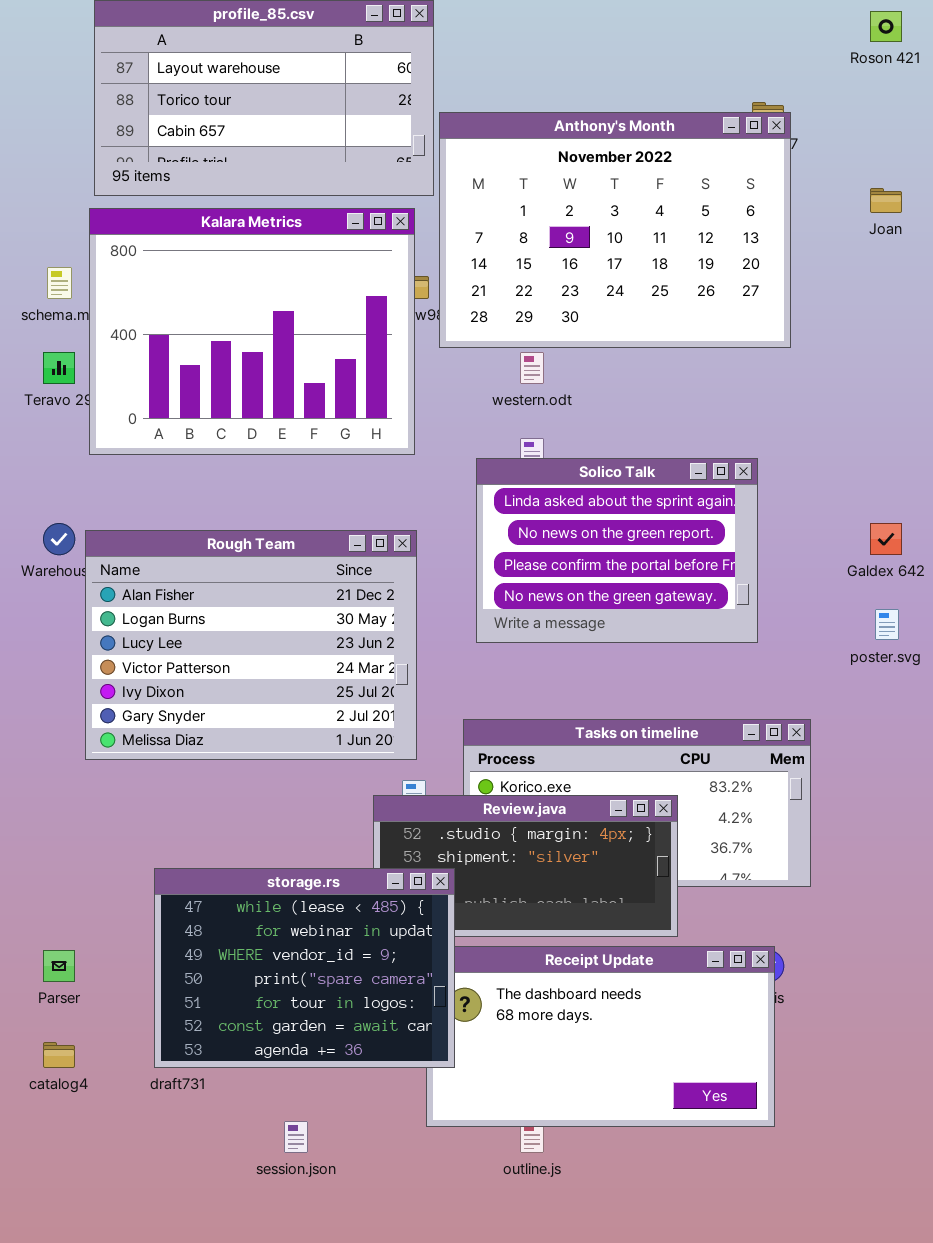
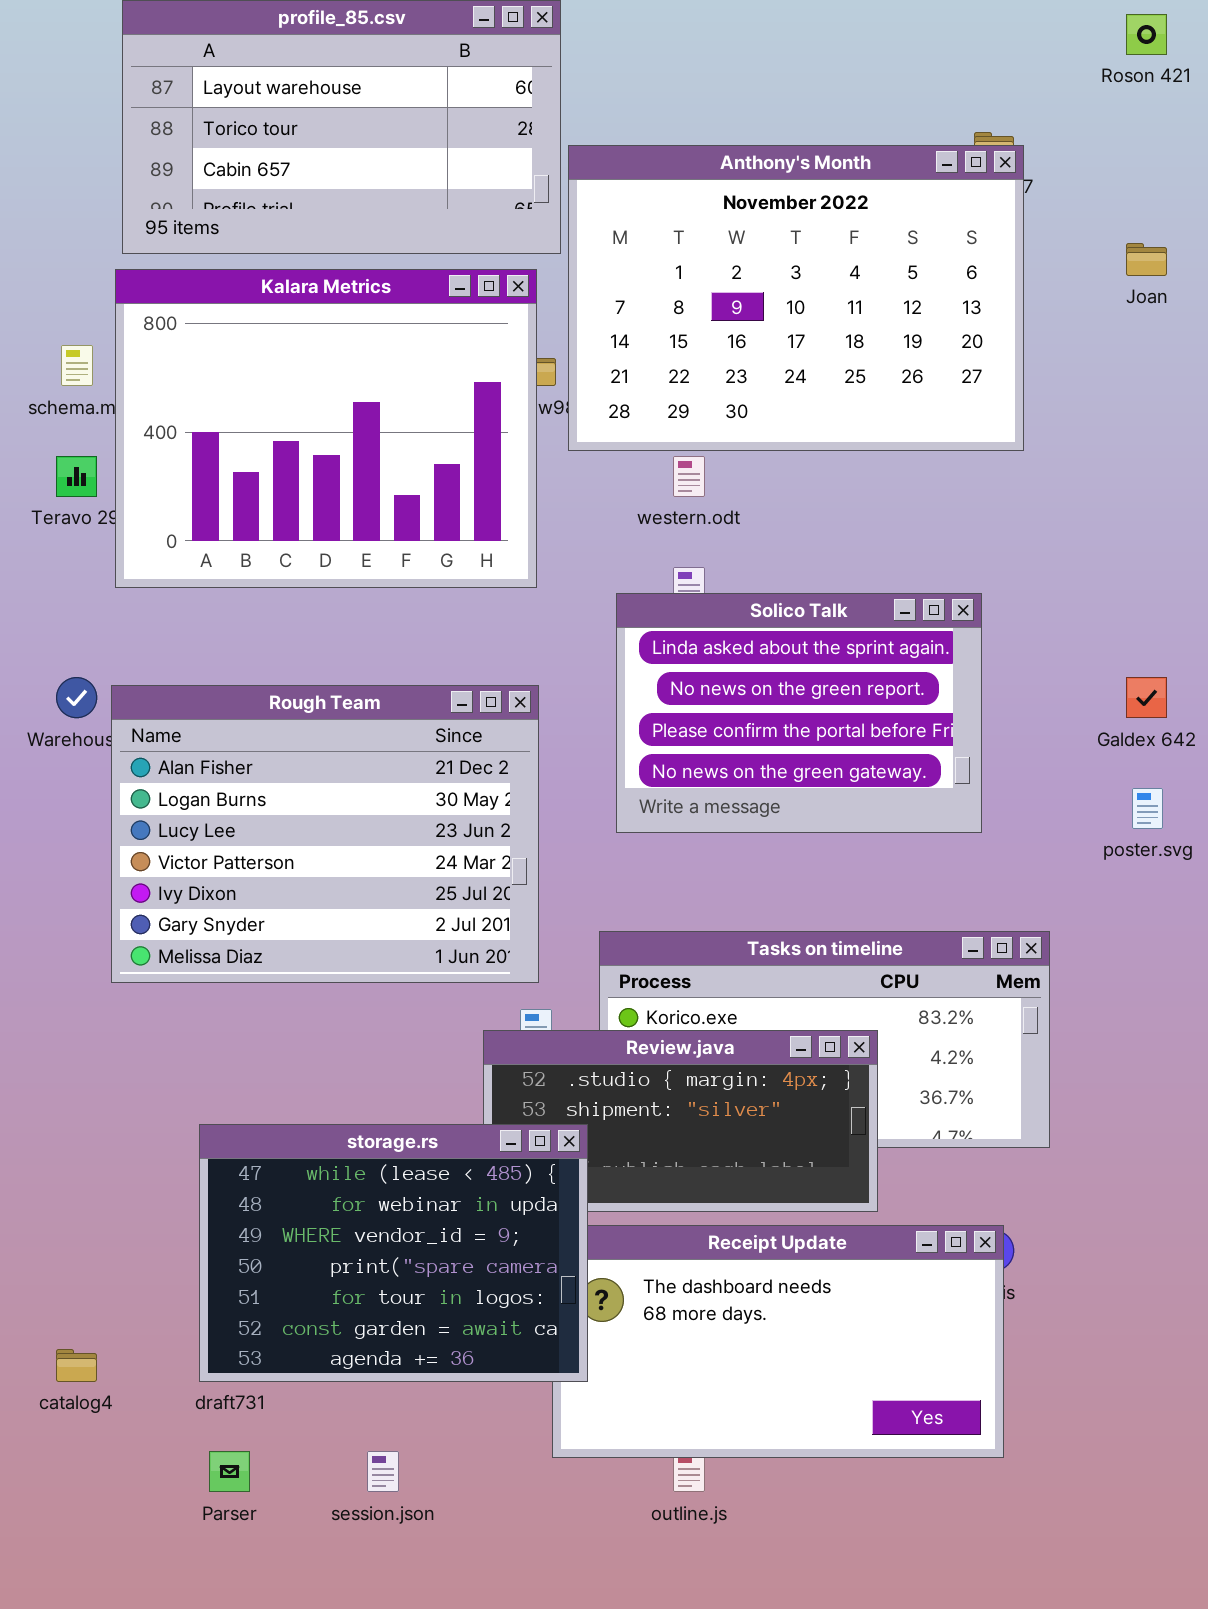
Parser: [43,950,75,982] -> [209,1451,250,1492], moved

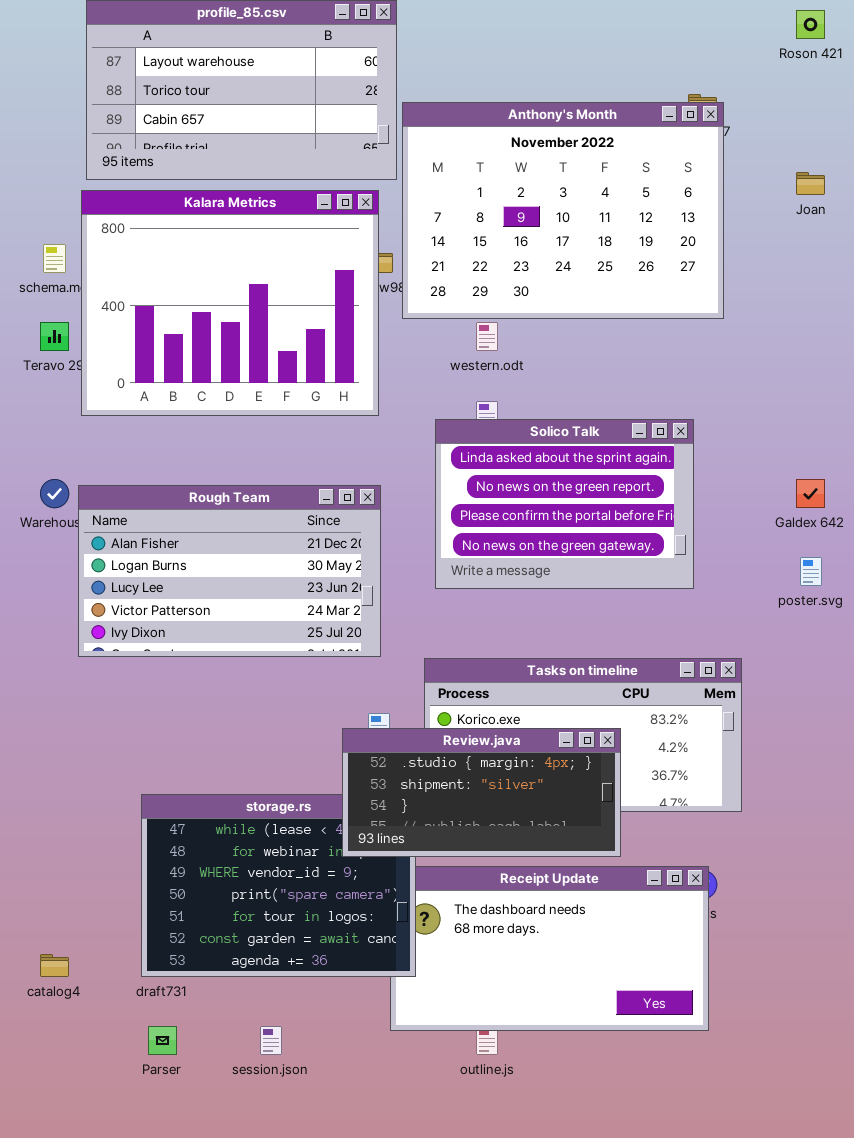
Rough Team: [111,685,539,983] -> [78,485,381,657], resized
Review.java: [483,1030,878,1212] -> [342,728,621,857], raised

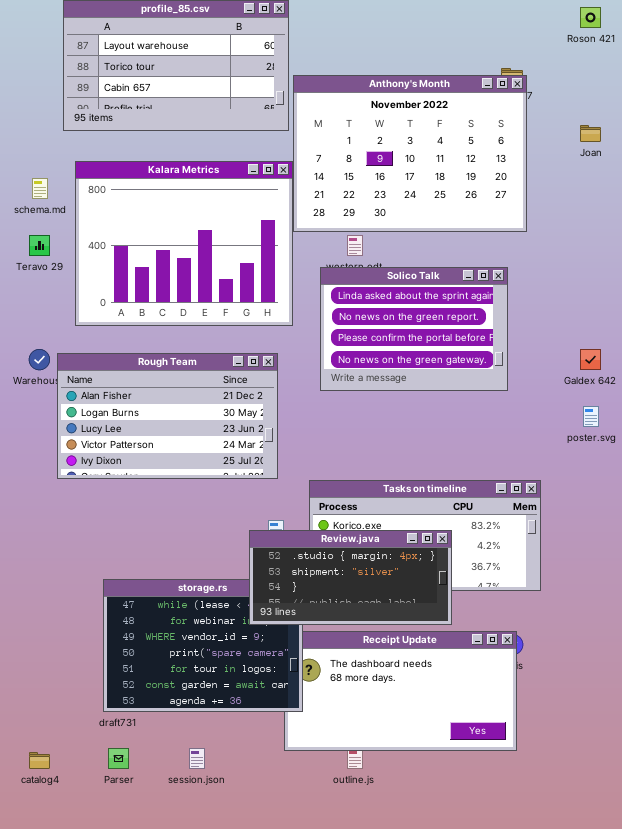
Kalara Metrics: [81,190,379,416] -> [75,161,293,326], moved
Solico Talk: [435,419,694,589] -> [320,267,508,391], moved
catalog4: [40,954,69,977] -> [29,752,50,769], moved

